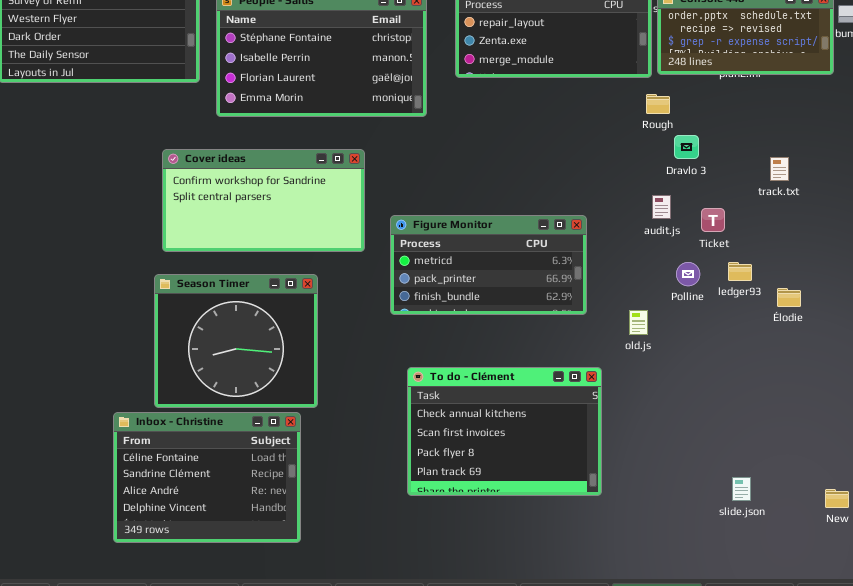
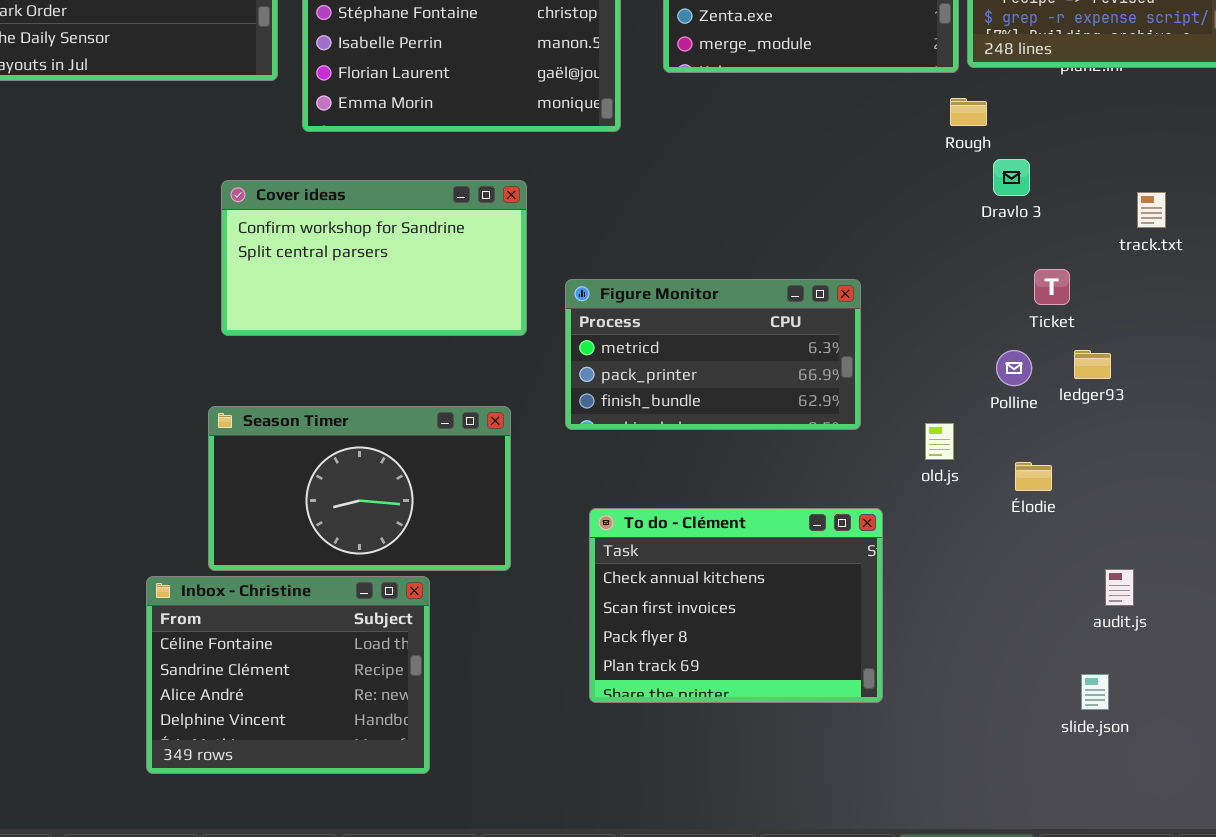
audit.js: [652,195,671,219] -> [1105,569,1134,606], moved
Season Timer: [154,274,318,408] -> [208,406,511,571], resized
Élodie: [777,288,801,307] -> [1015,462,1052,491], moved

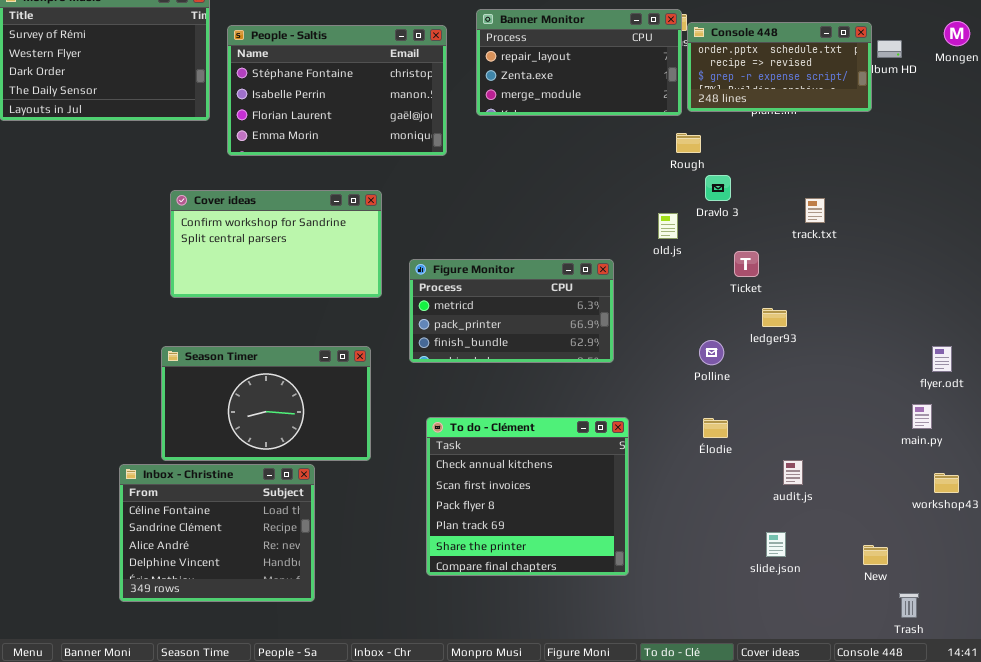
Polline: [996,350,1032,386] -> [699,340,724,365], moved
old.js: [925,423,954,460] -> [658,213,678,239], moved
Élodie: [1015,462,1052,491] -> [703,418,728,438], moved
To do - Clément: [589,508,883,703] -> [426,417,629,576], resized

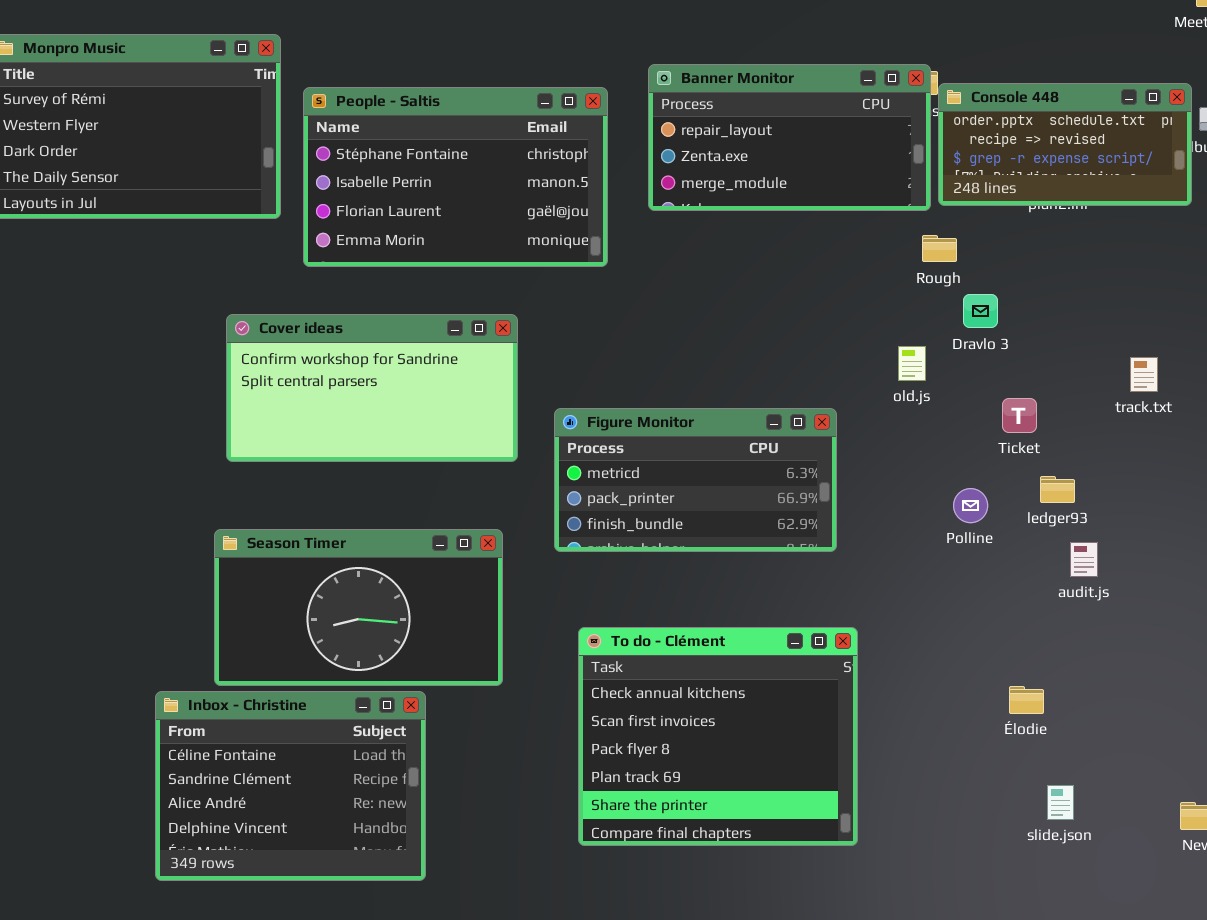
track.txt: [805,198,825,223] -> [1130,357,1158,392], moved
Polline: [699,340,724,365] -> [953,488,988,523], moved
Élodie: [703,418,728,438] -> [1009,686,1044,714], moved
audit.js: [783,460,803,485] -> [1070,542,1098,577], moved

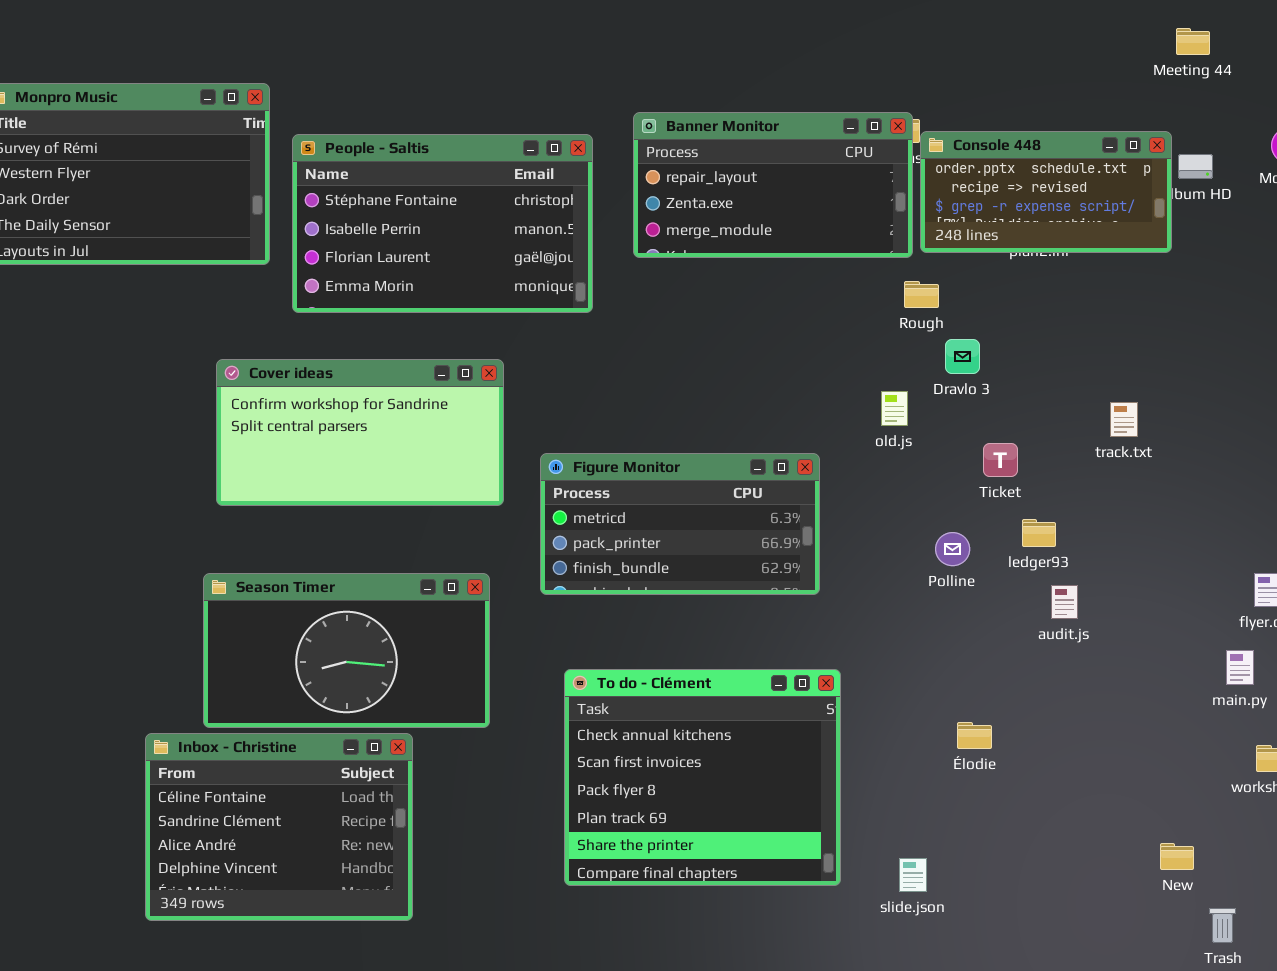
Élodie: [1009,686,1044,714] -> [957,722,992,749], moved
slide.json: [1047,785,1074,820] -> [899,858,927,892], moved

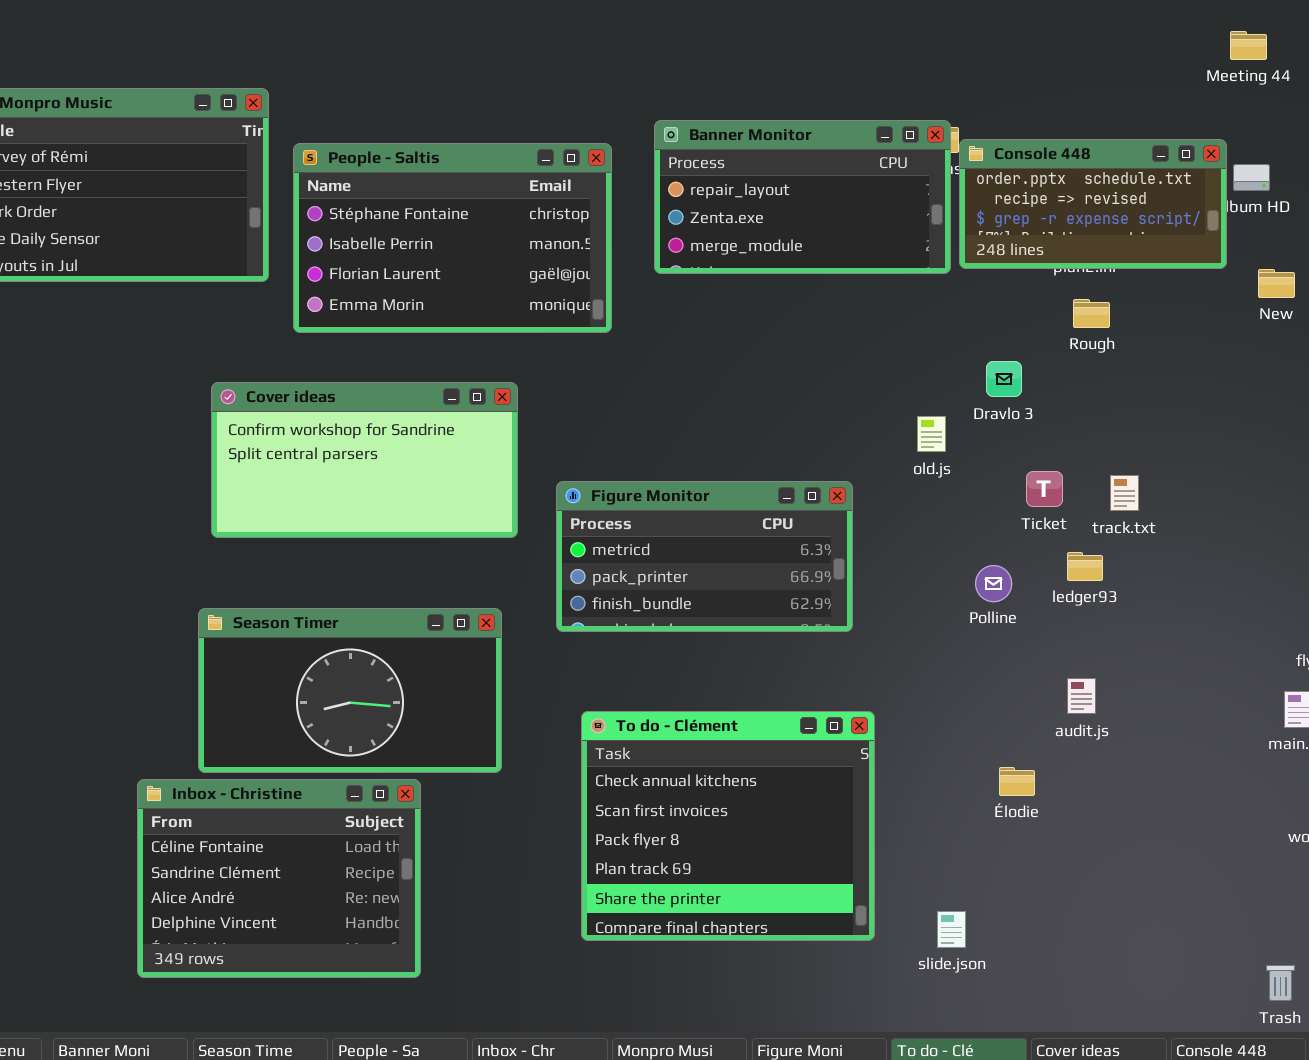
Rough: [904,281,939,308] -> [1073,299,1110,328], moved
track.txt: [1110,402,1138,437] -> [1110,475,1139,511], moved
audit.js: [1051,585,1078,619] -> [1067,678,1096,714], moved
New: [1160,843,1194,870] -> [1258,269,1295,298], moved

